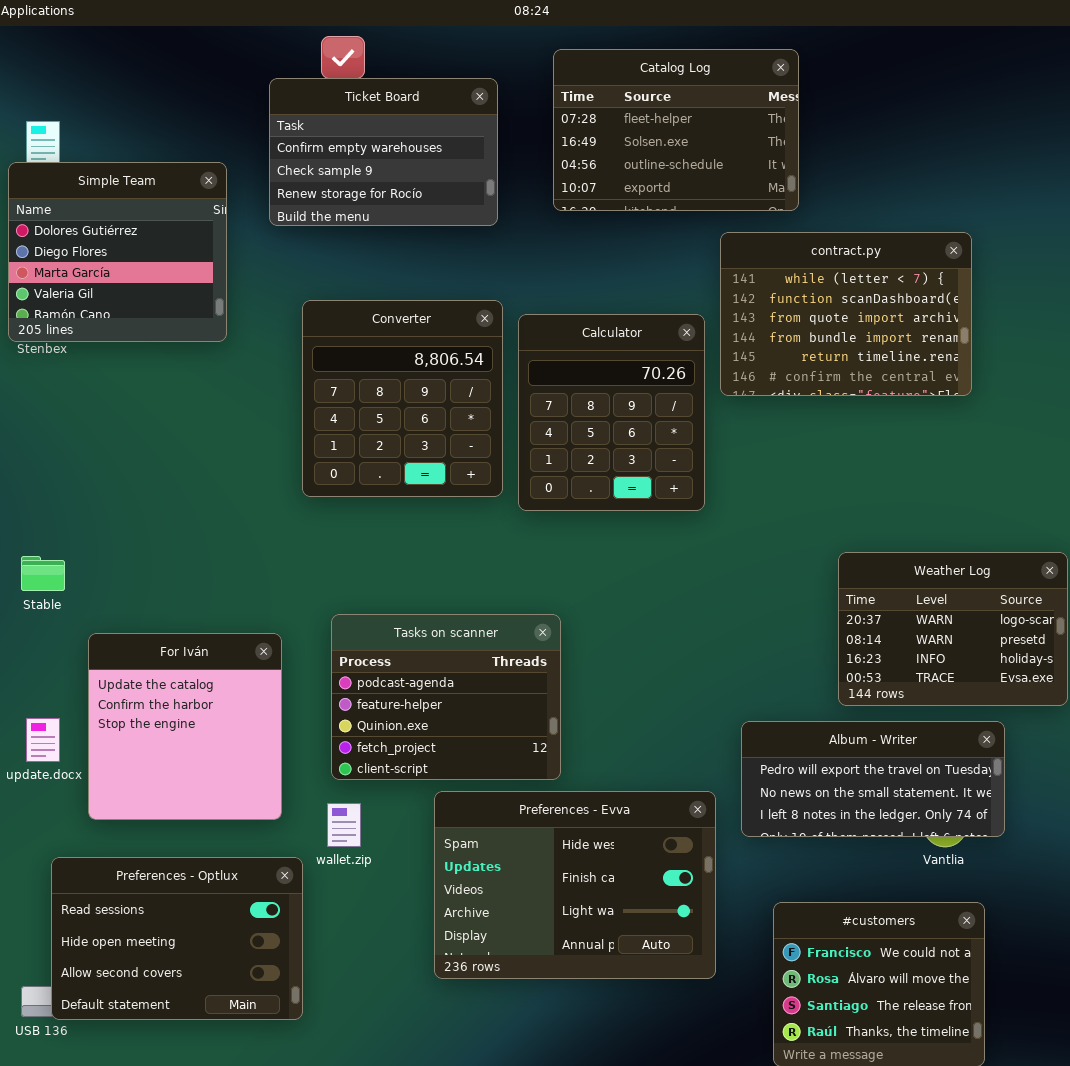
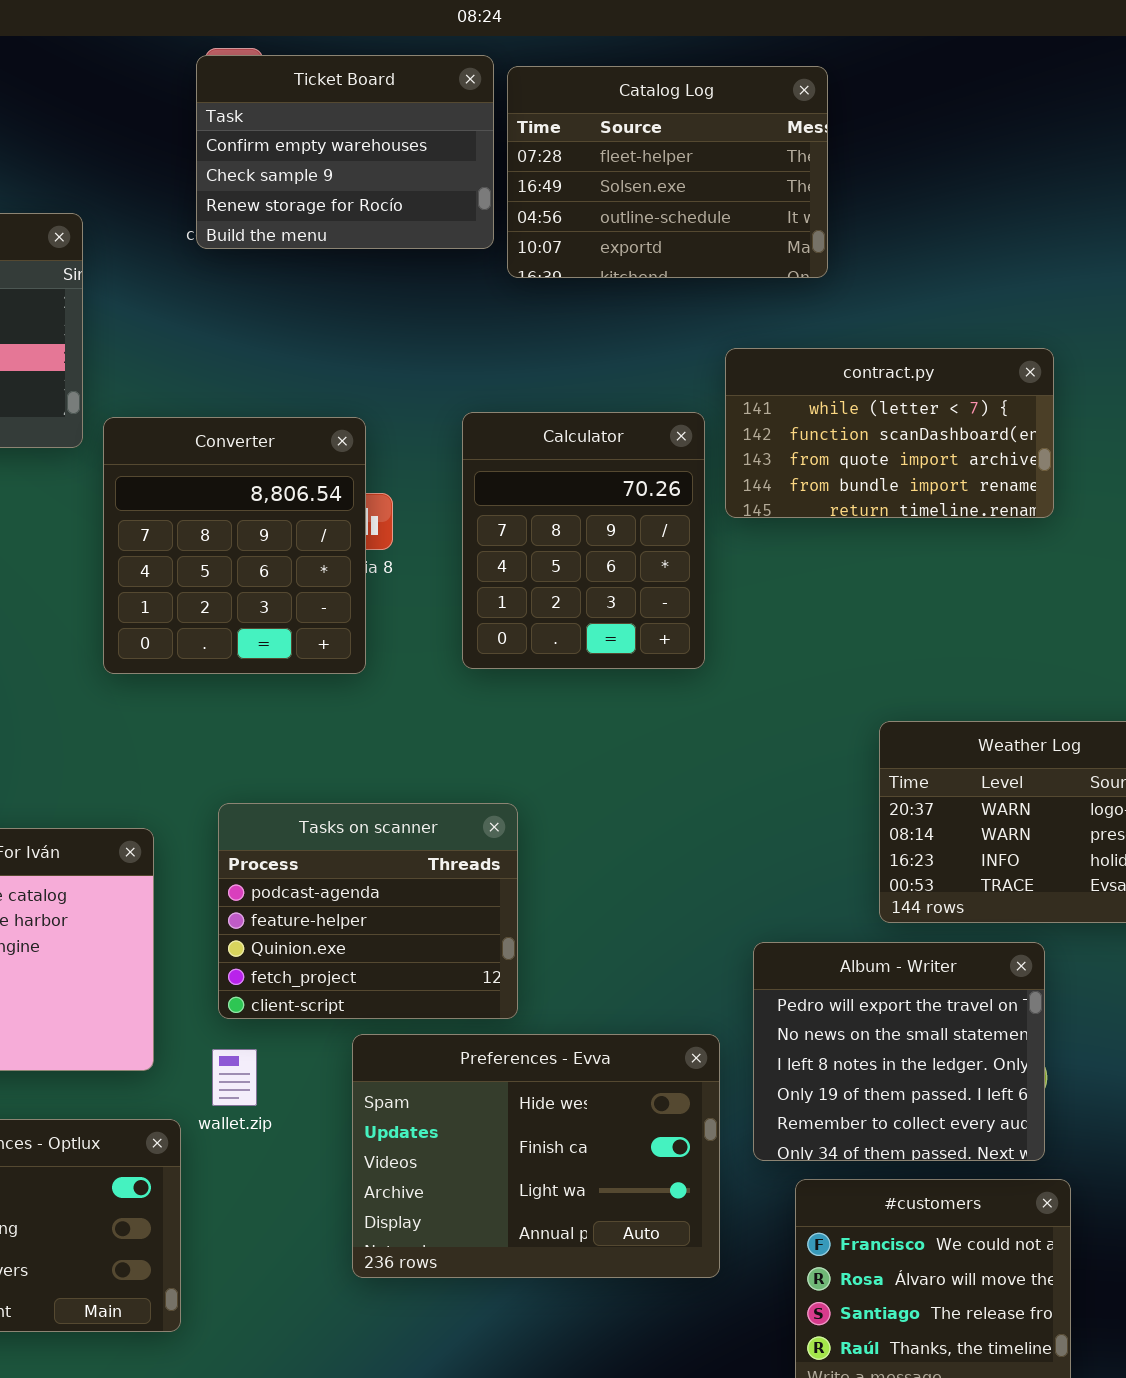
Ticket Board: [269,78,498,226] -> [196,55,494,249], moved
contract.py: [720,232,972,396] -> [725,348,1054,518], resized
Converter: [302,300,503,497] -> [103,417,366,674], moved
Album - Writer: [741,721,1005,837] -> [753,942,1045,1161], resized

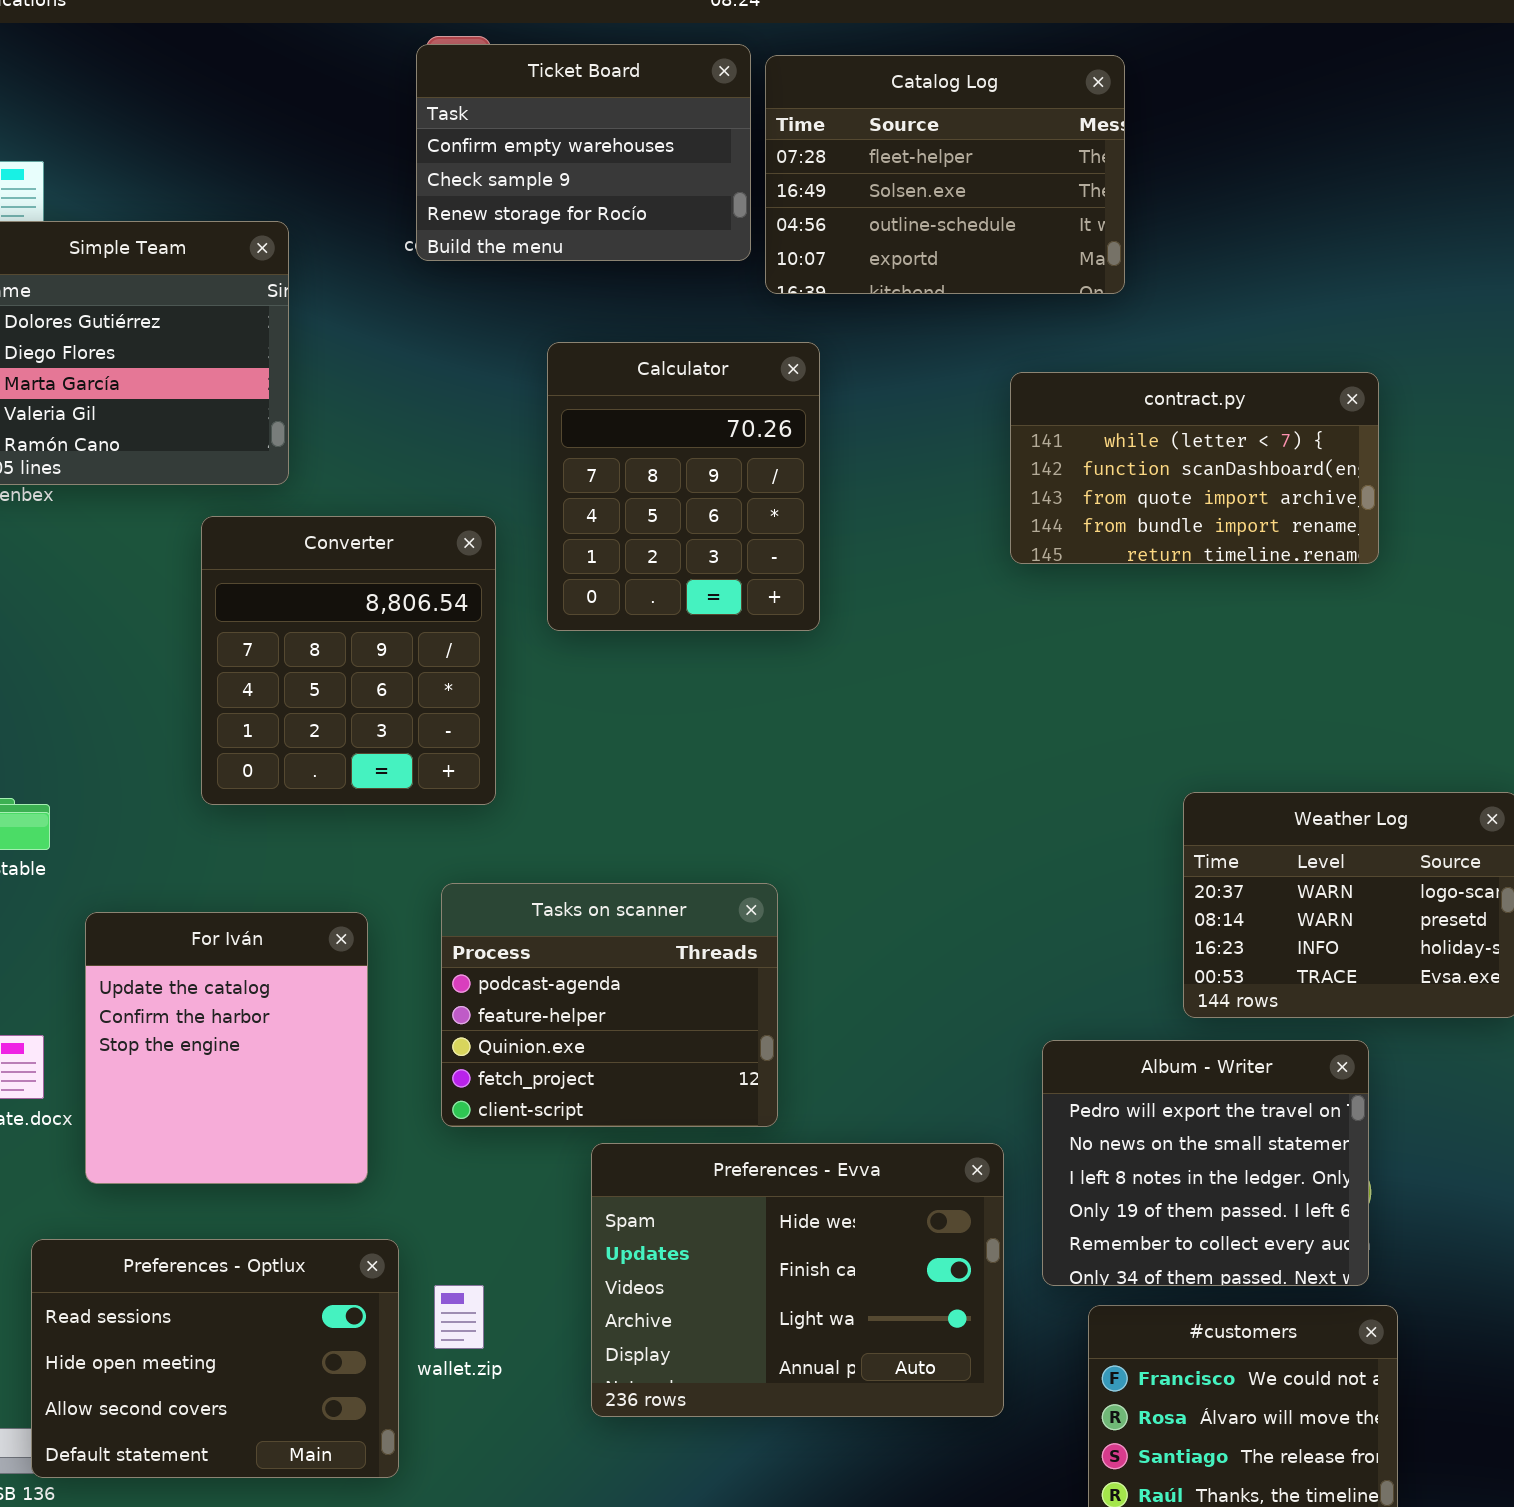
Calculator: [462,412,705,669] -> [547,342,820,631], moved
Converter: [103,417,366,674] -> [201,516,496,805], moved
wallet.zip: [212,1049,257,1106] -> [434,1285,484,1349], moved

